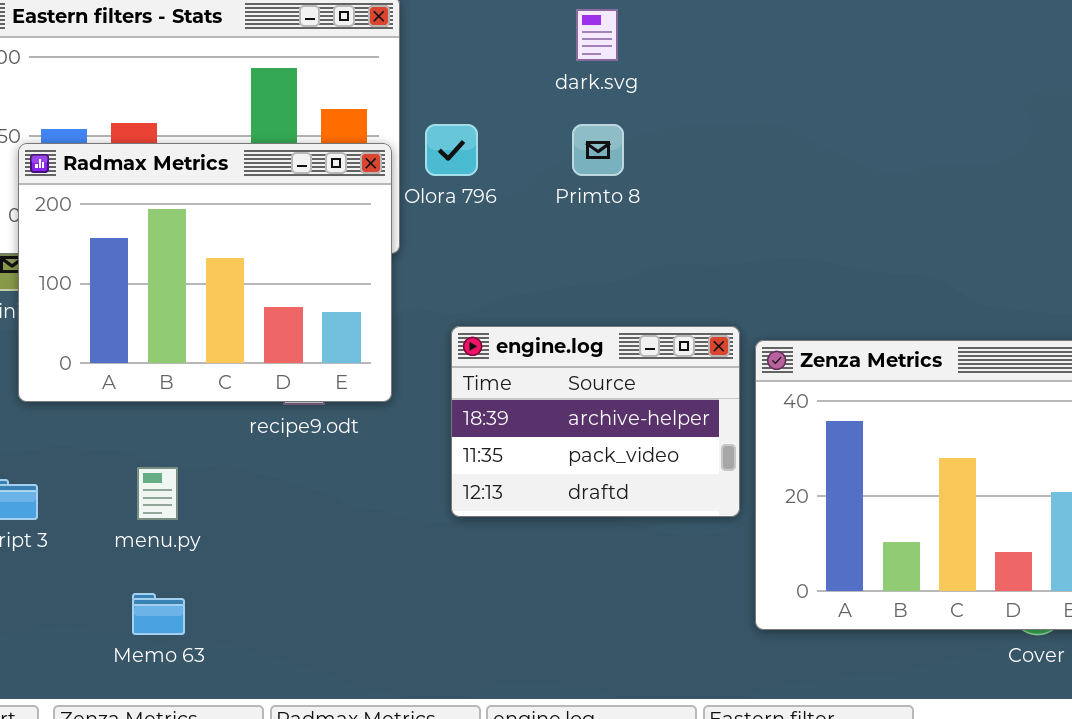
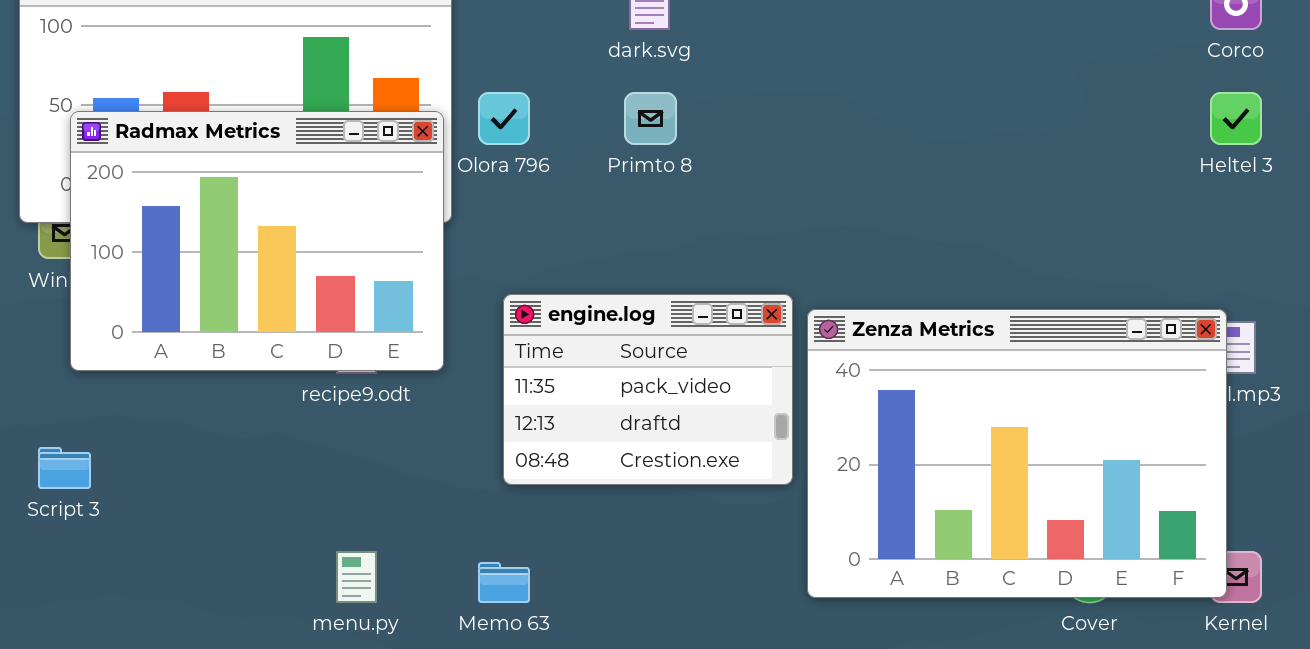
engine.log: [451,326,740,517] -> [503,294,793,485], scrolled down 1 row
menu.py: [137,467,178,520] -> [336,551,377,603], moved
Memo 63: [132,593,185,635] -> [478,562,530,603], moved

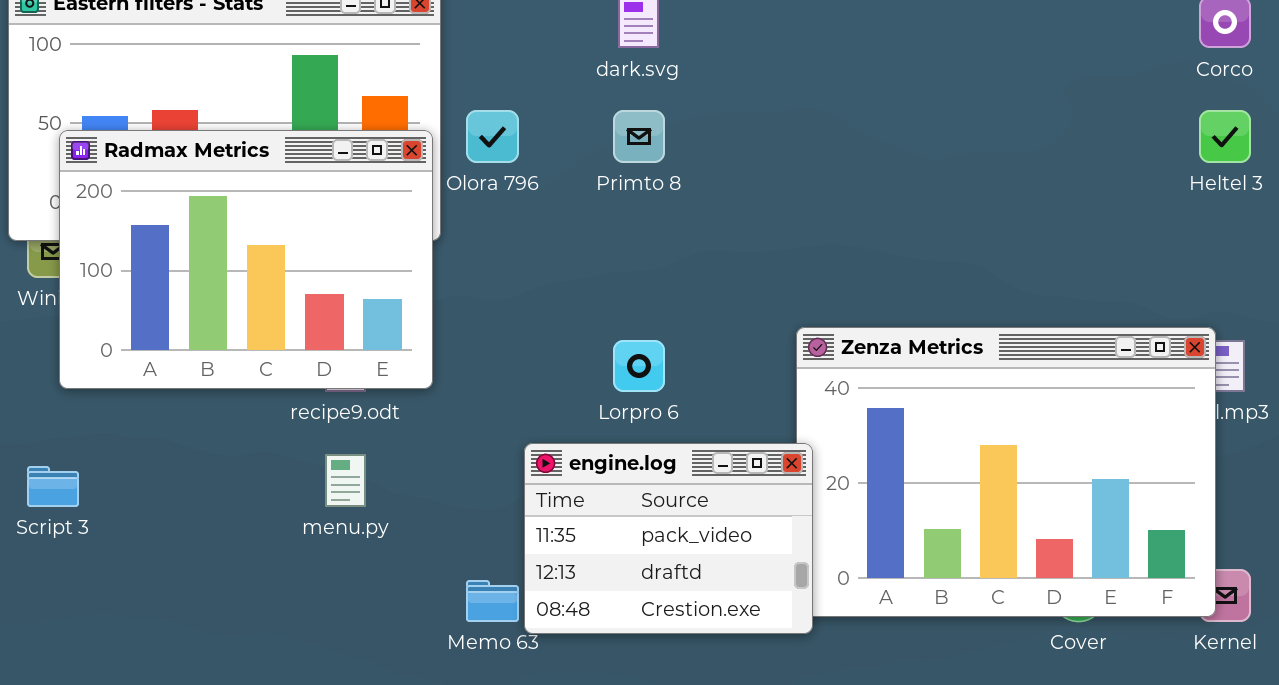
engine.log: [503,294,793,485] -> [524,443,813,634], moved
menu.py: [336,551,377,603] -> [325,454,366,507], moved

